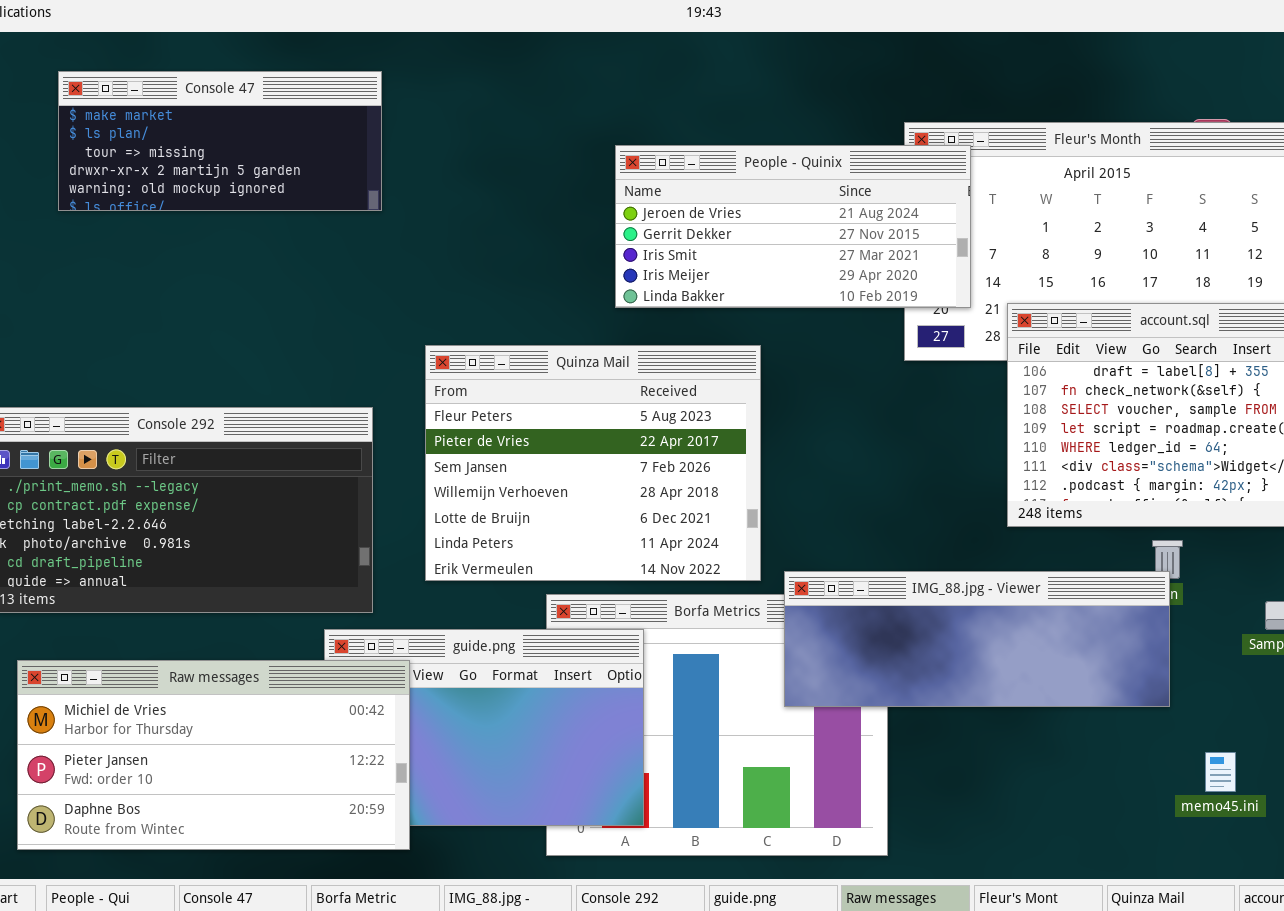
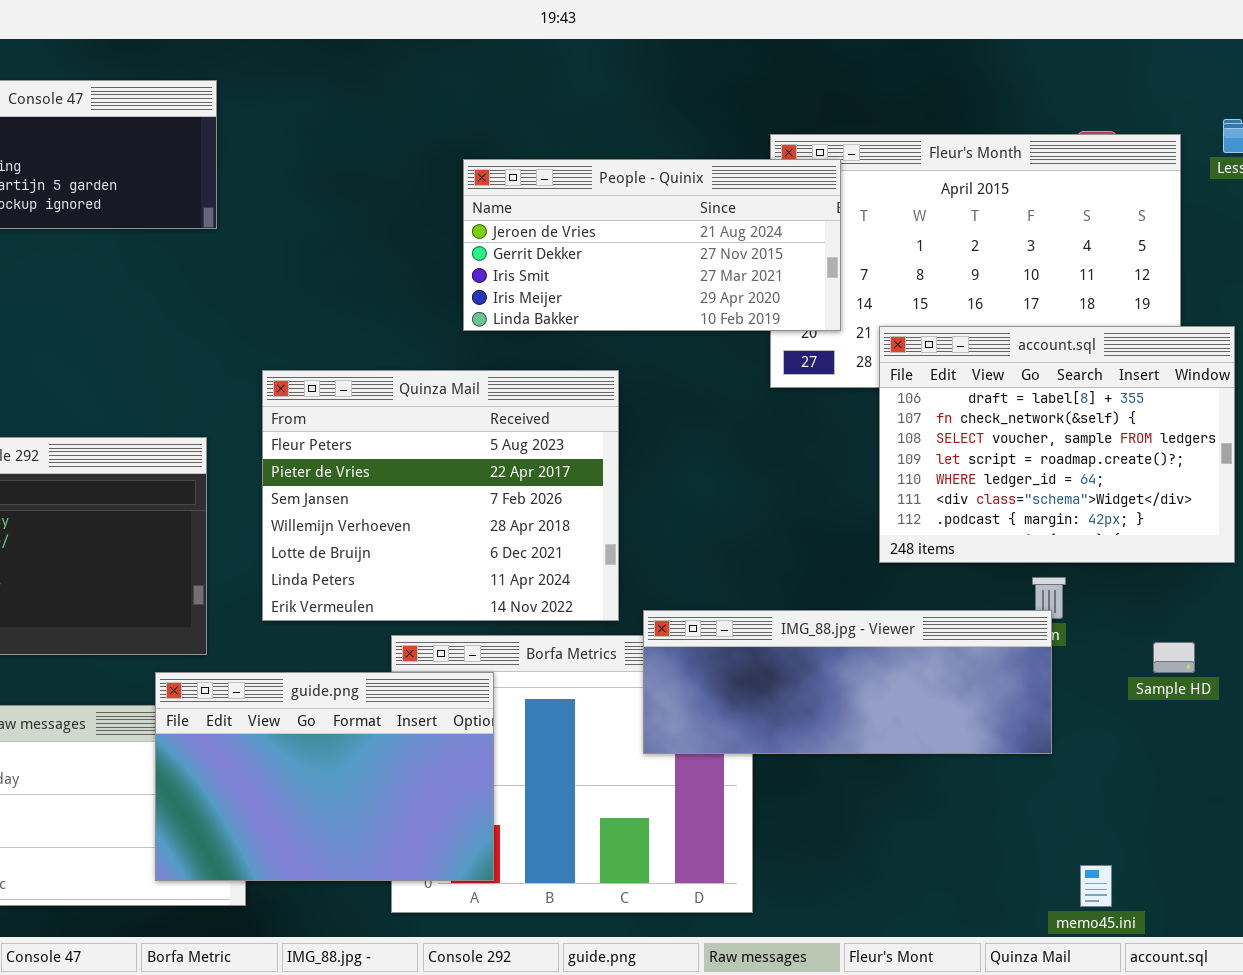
guide.png: [324,629,644,826] -> [155,672,494,881], raised
memo45.ini: [1205,752,1236,792] -> [1080,865,1112,907], moved

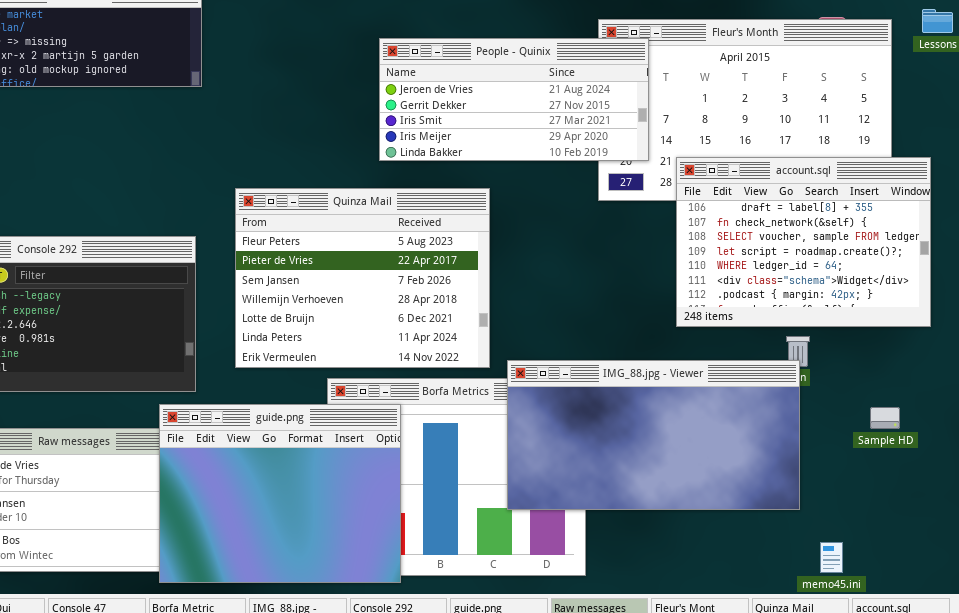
IMG_88.jpg - Viewer: [643,610,1052,754] -> [507,360,800,510], resized
Sample HD: [1153,642,1195,673] -> [870,407,900,429], moved
guide.png: [155,672,494,881] -> [159,404,401,583], resized

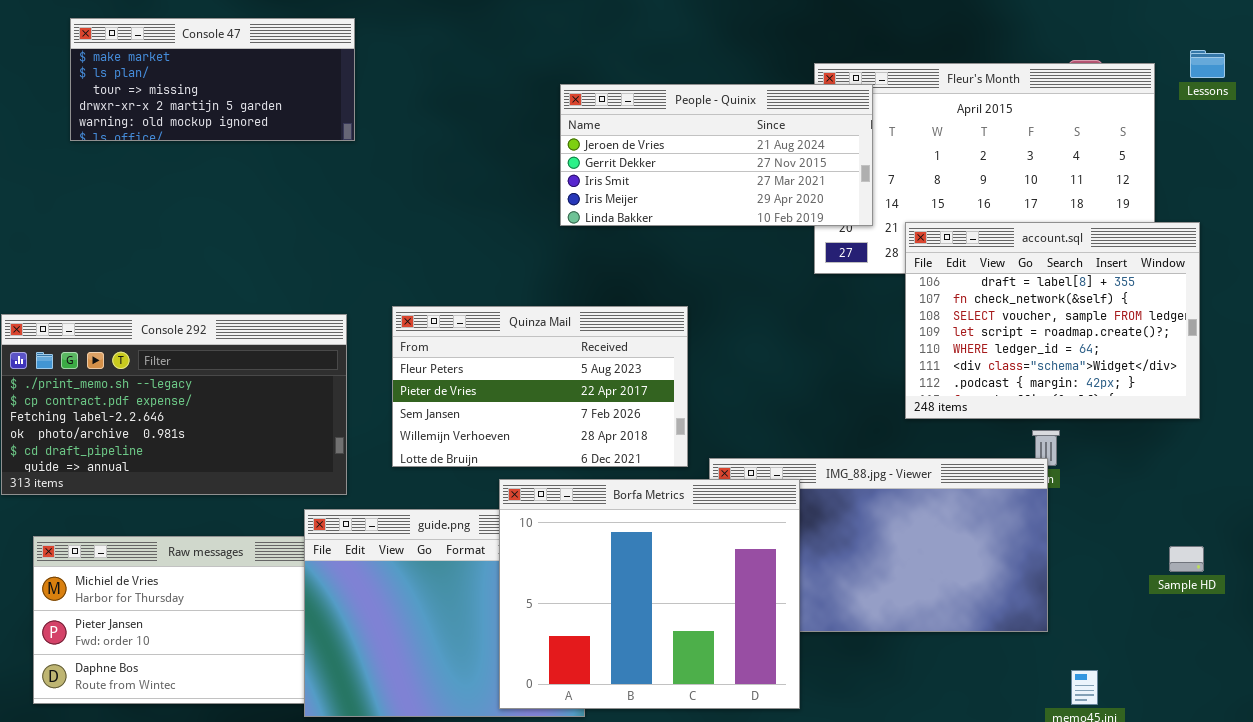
Quinza Mail: [235,188,490,368] -> [392,306,688,467], resized
Borfa Metrics: [327,378,586,576] -> [499,479,800,709], raised
Sample HD: [870,407,900,429] -> [1169,546,1204,572], moved

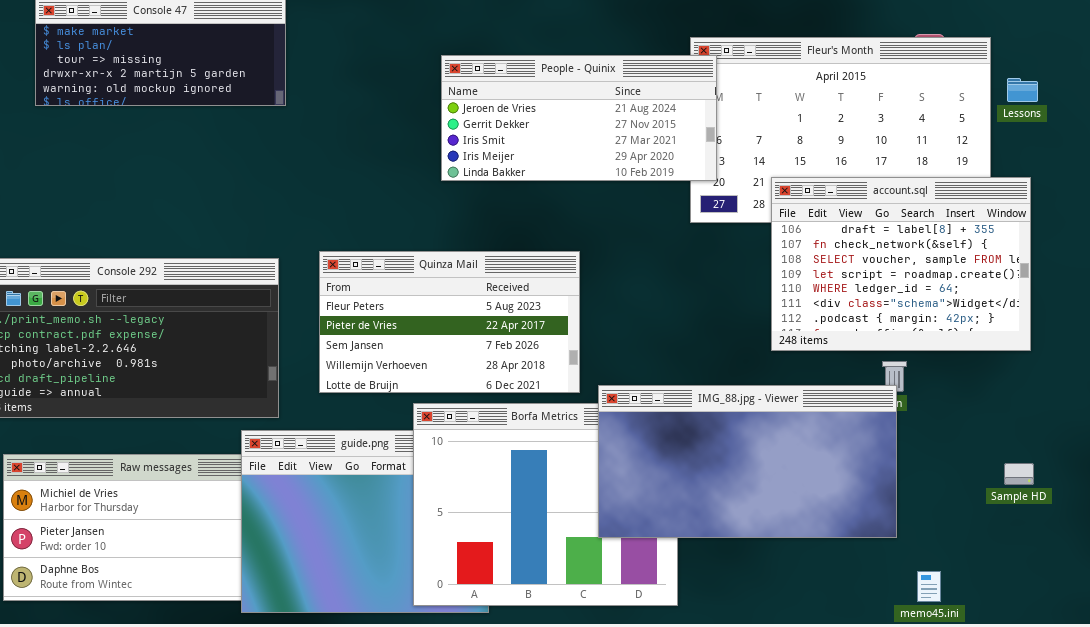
Lessons: [1190,50,1225,78] -> [1007,78,1038,102], moved
People - Quinix: [560,84,873,226] -> [441,55,717,181], moved
IMG_88.jpg - Viewer: [709,458,1048,632] -> [598,385,897,538], raised

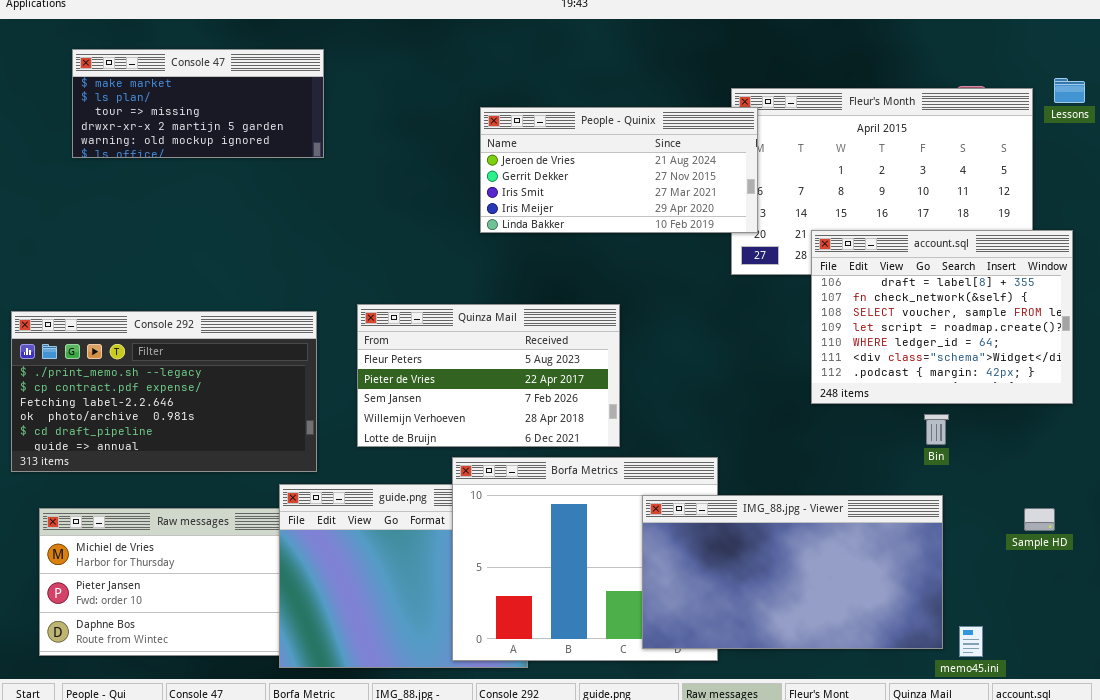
Lessons: [1007,78,1038,102] -> [1054,78,1085,103], moved
IMG_88.jpg - Viewer: [598,385,897,538] -> [642,495,943,649], moved
Sample HD: [1004,463,1034,485] -> [1024,508,1055,531], moved

